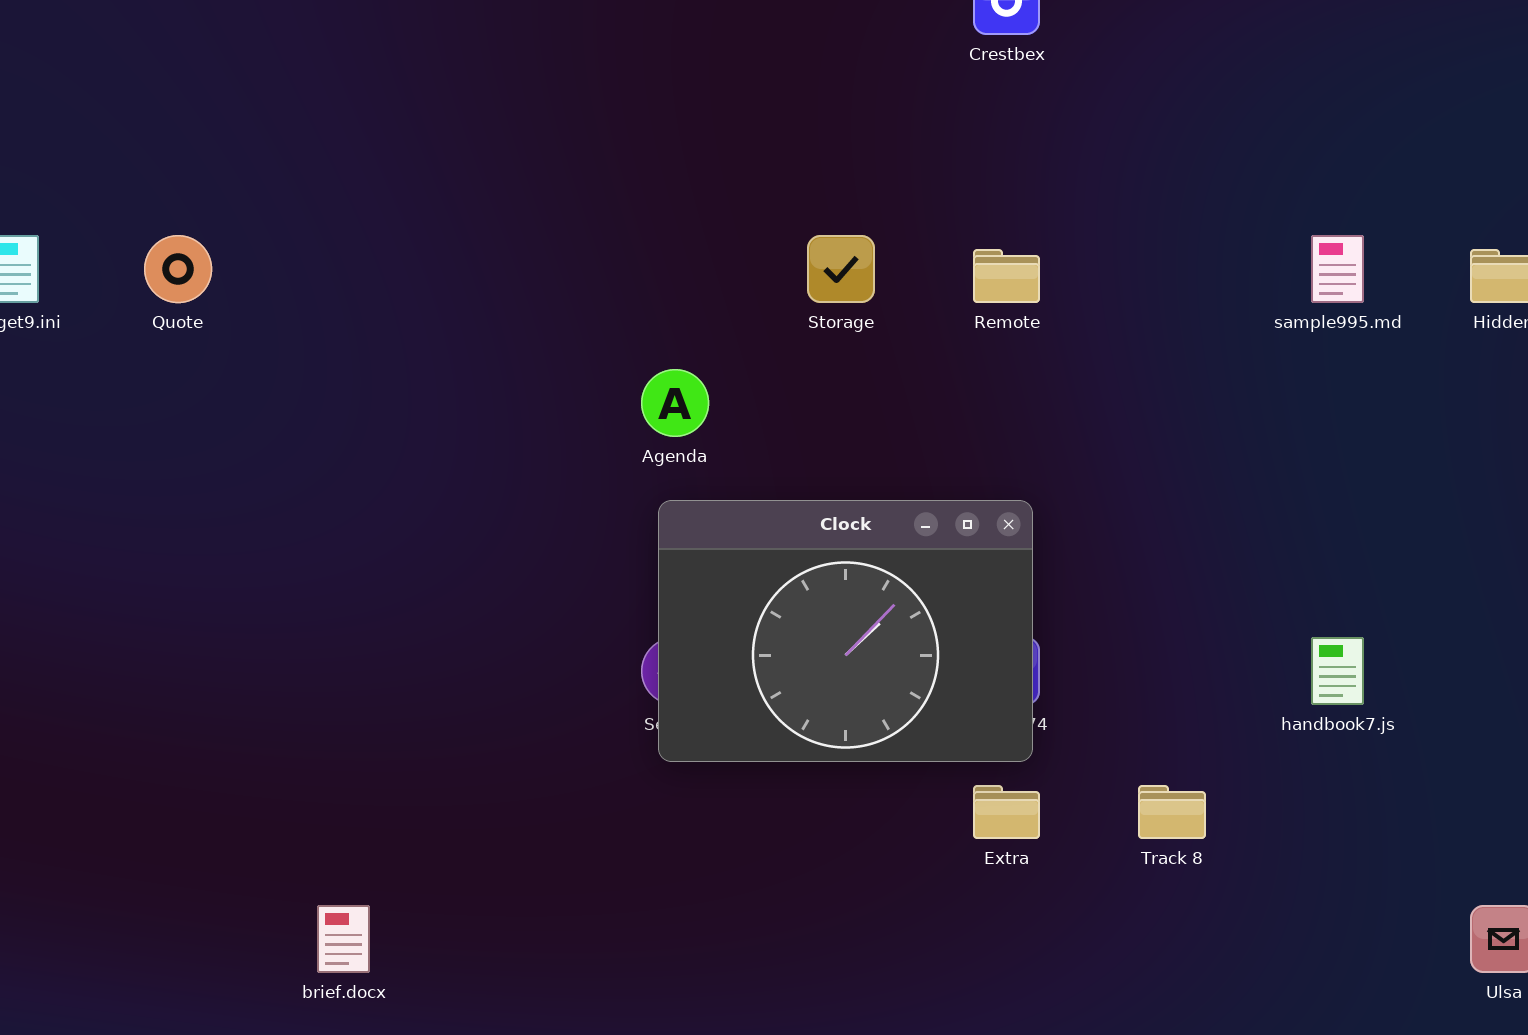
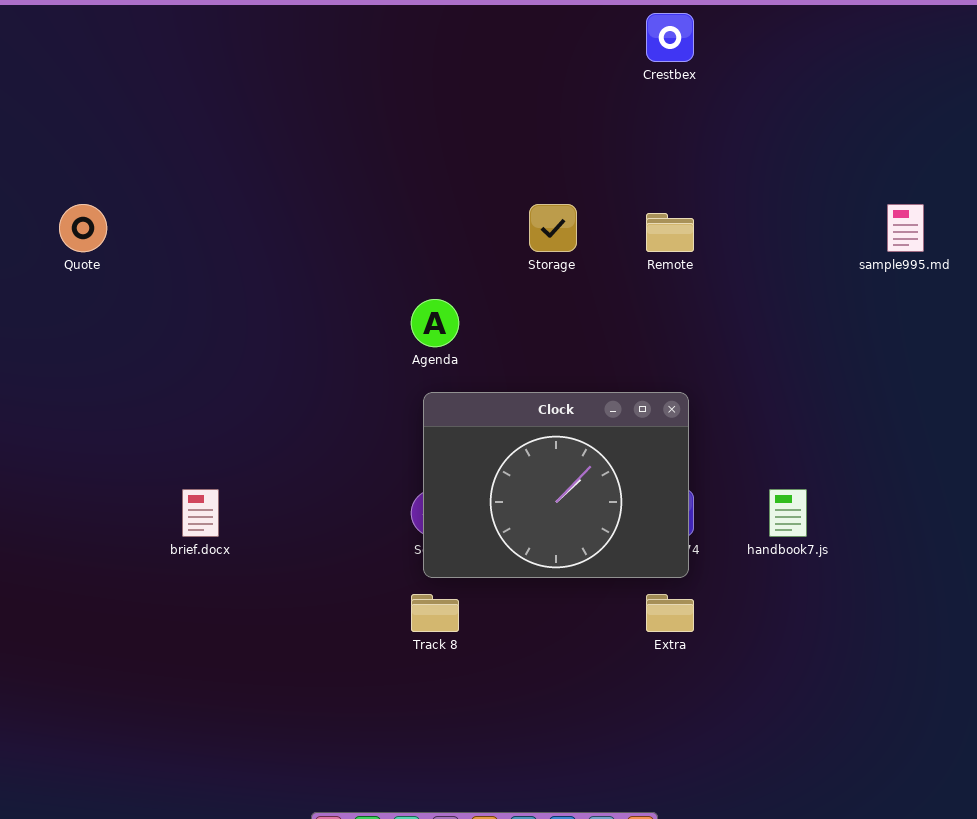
handbook7.js: [1311,637,1364,705] -> [769,489,807,537], moved
Track 8: [1138,785,1206,839] -> [411,594,459,632], moved
brief.docx: [317,905,370,973] -> [182,489,219,537], moved

